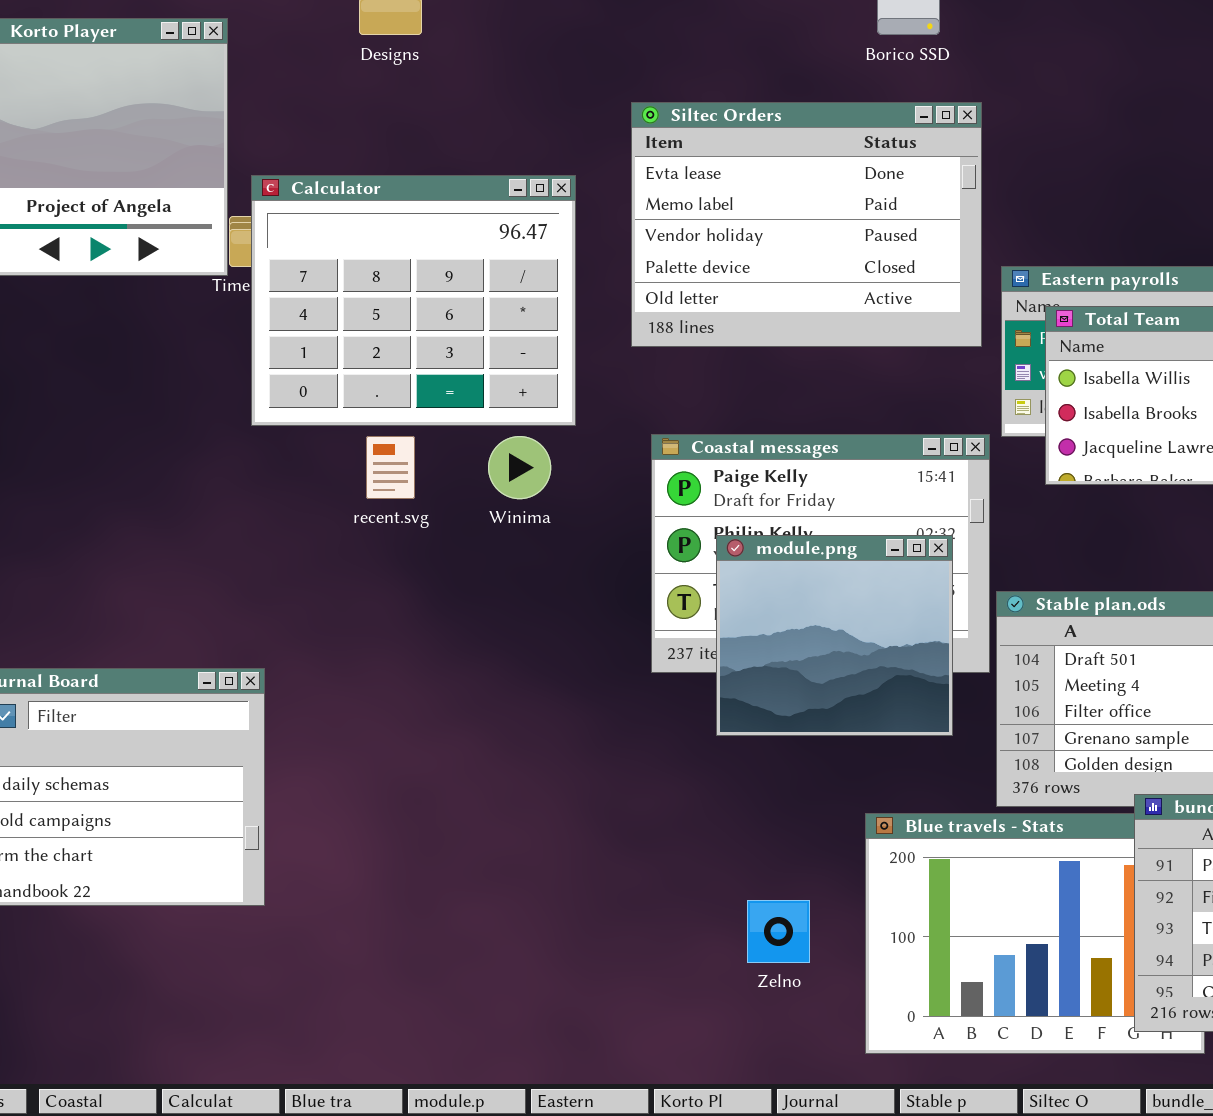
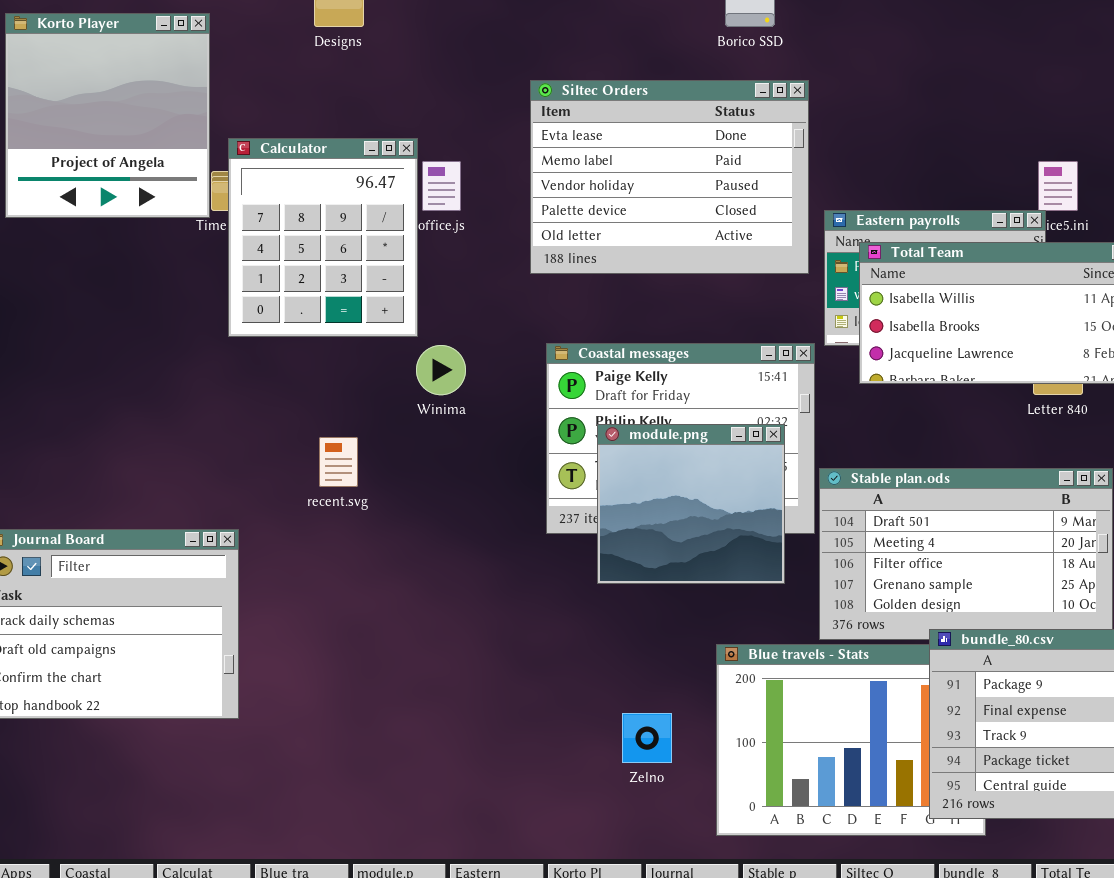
Calculator: [251,175,576,426] -> [228,138,418,337], resized
recent.svg: [366,436,415,499] -> [319,437,358,487], moved

